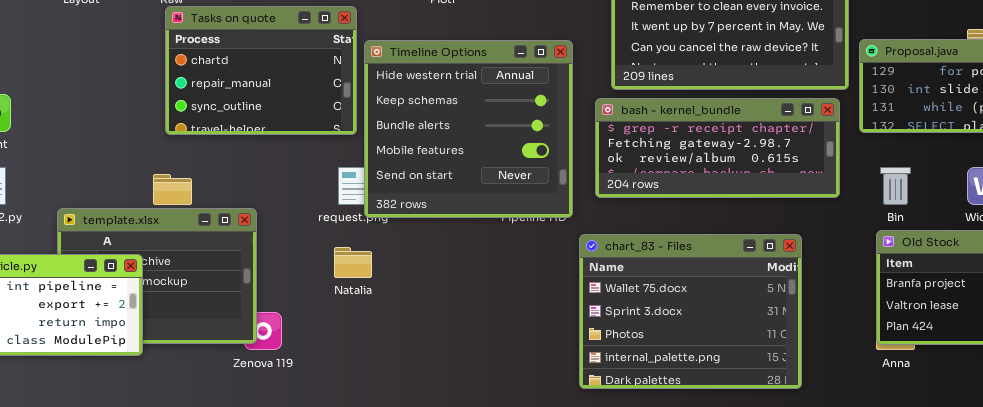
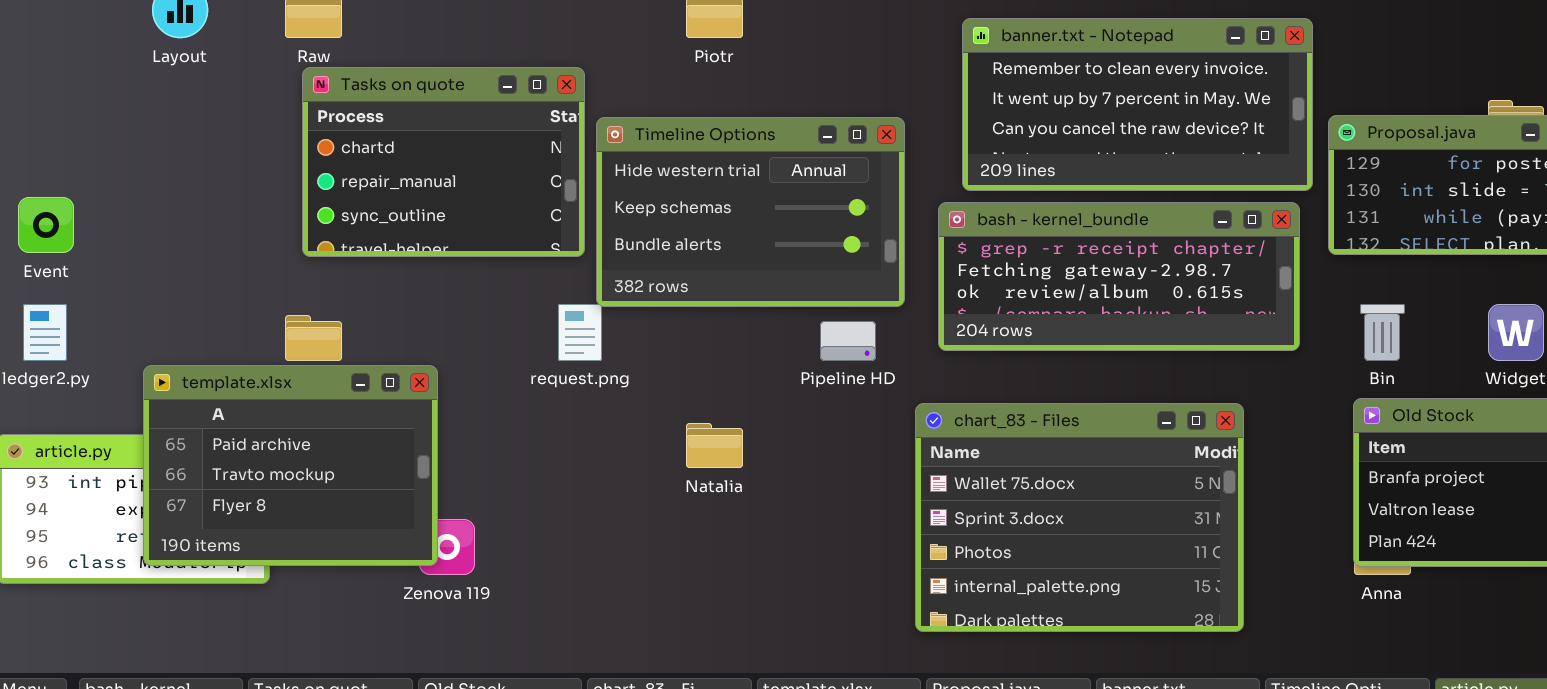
Timeline Options: [364,40,573,218] -> [596,117,905,307], resized
template.xlsx: [57,208,257,344] -> [143,365,438,566], raised
Natalia: [334,247,372,278] -> [686,423,743,468], moved

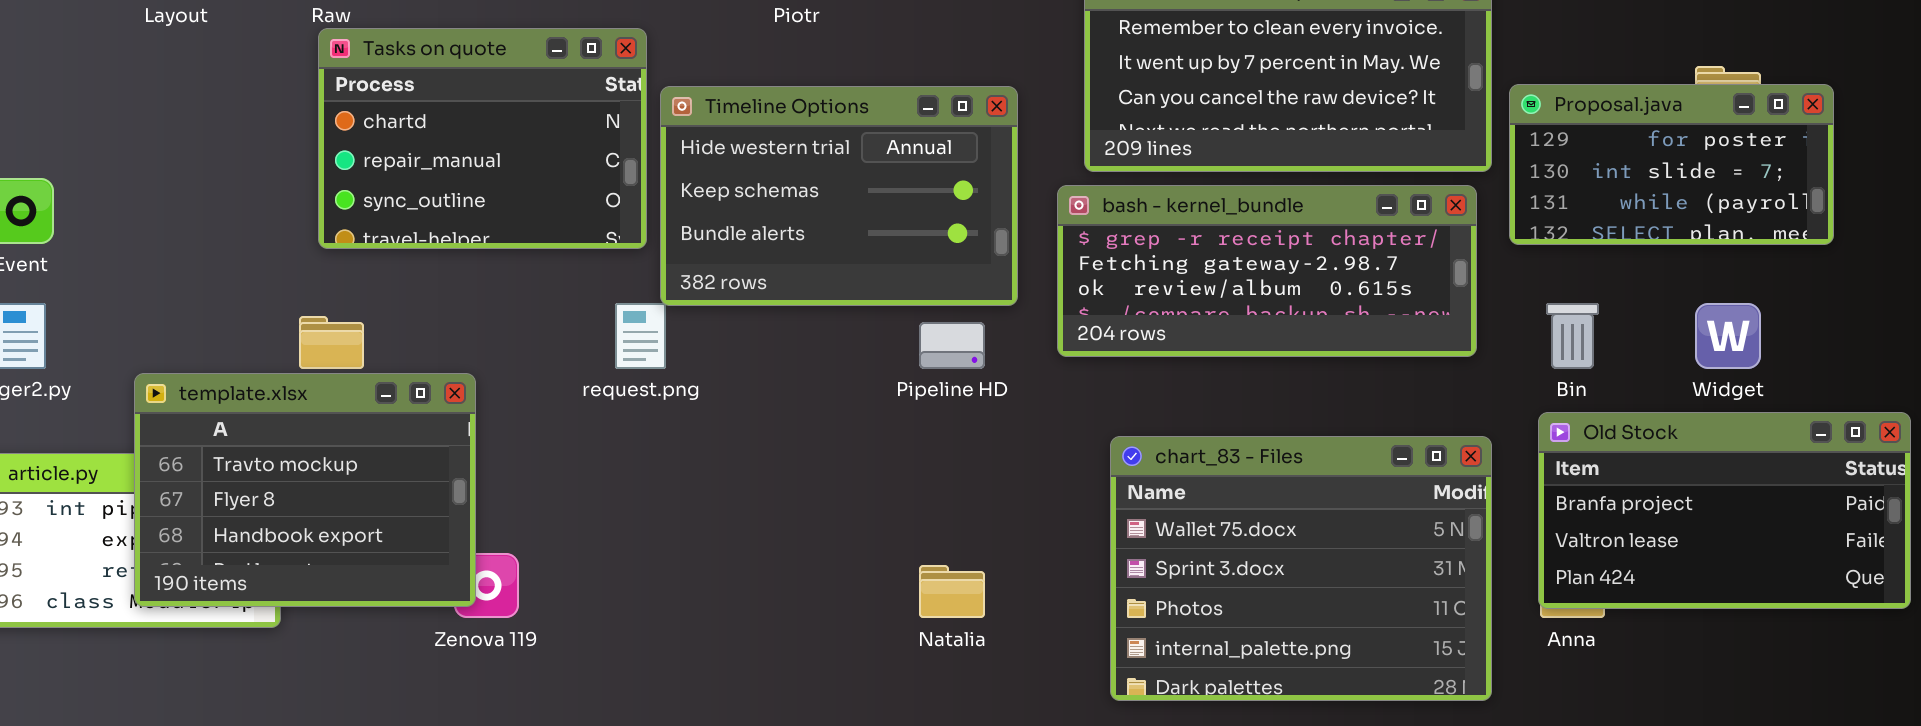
template.xlsx: [143,365,438,566] -> [134,373,476,607], scrolled down 1 row
chart_83 - Files: [915,403,1244,632] -> [1110,436,1492,701], moved
Natalia: [686,423,743,468] -> [919,565,985,618], moved

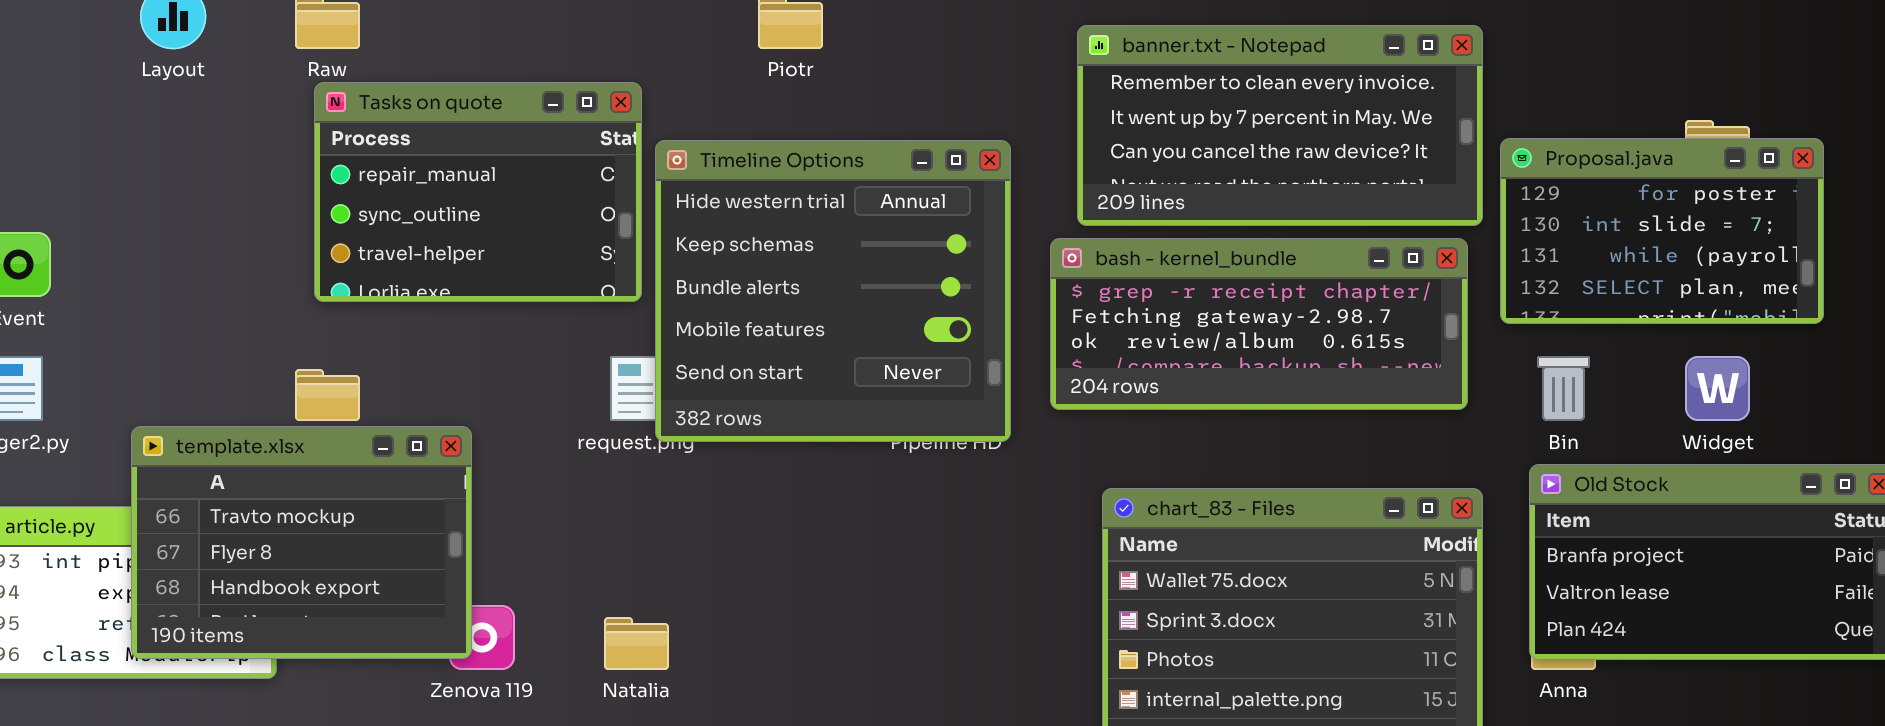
Tasks on quote: [318,28,647,249] -> [314,82,642,302], scrolled down 1 row
Proposal.java: [1509,84,1834,245] -> [1500,138,1824,324], resized
Timeline Options: [660,86,1018,306] -> [655,140,1011,442], resized
Natalia: [919,565,985,618] -> [604,617,669,670], moved

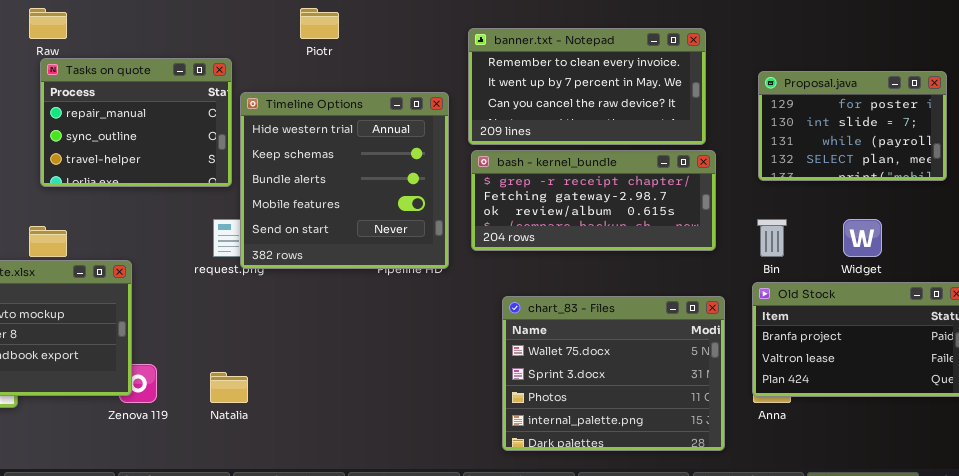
banner.txt - Notepad: [1077,25,1483,226] -> [468,28,706,145], moved
Proposal.java: [1500,138,1824,324] -> [758,71,947,181], moved

